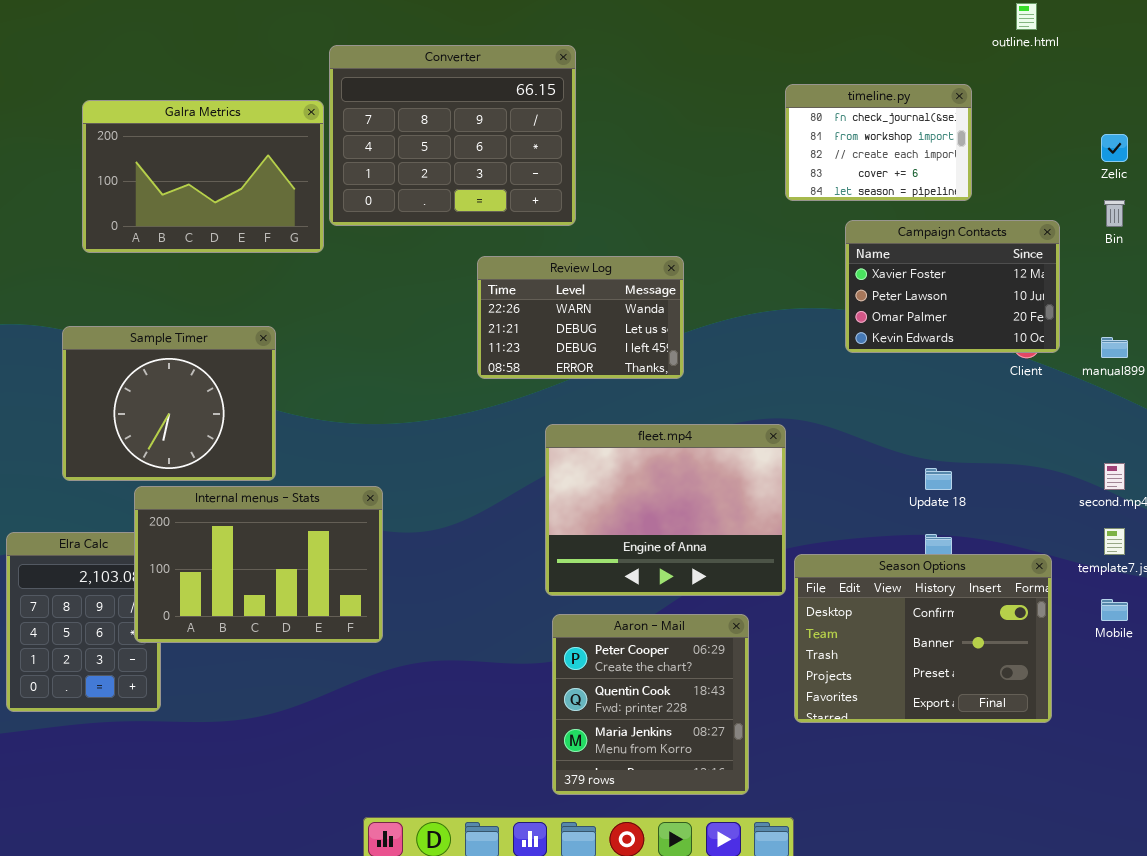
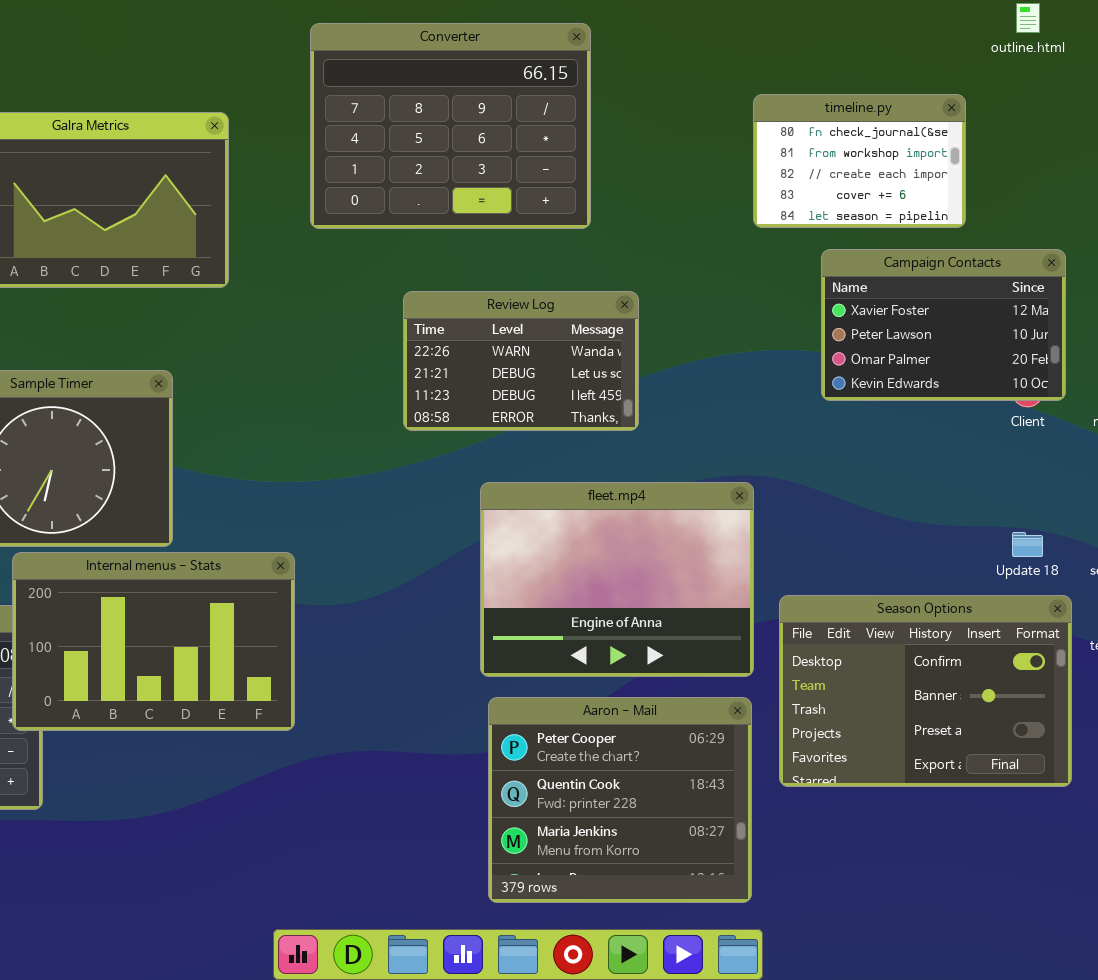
Converter: [329,45,576,226] -> [310,23,591,229], moved
Update 18: [925,468,952,490] -> [1012,532,1043,557], moved
Season Options: [794,554,1052,723] -> [779,595,1072,787], moved
Aaron - Mail: [552,614,749,795] -> [488,697,752,903], resized

